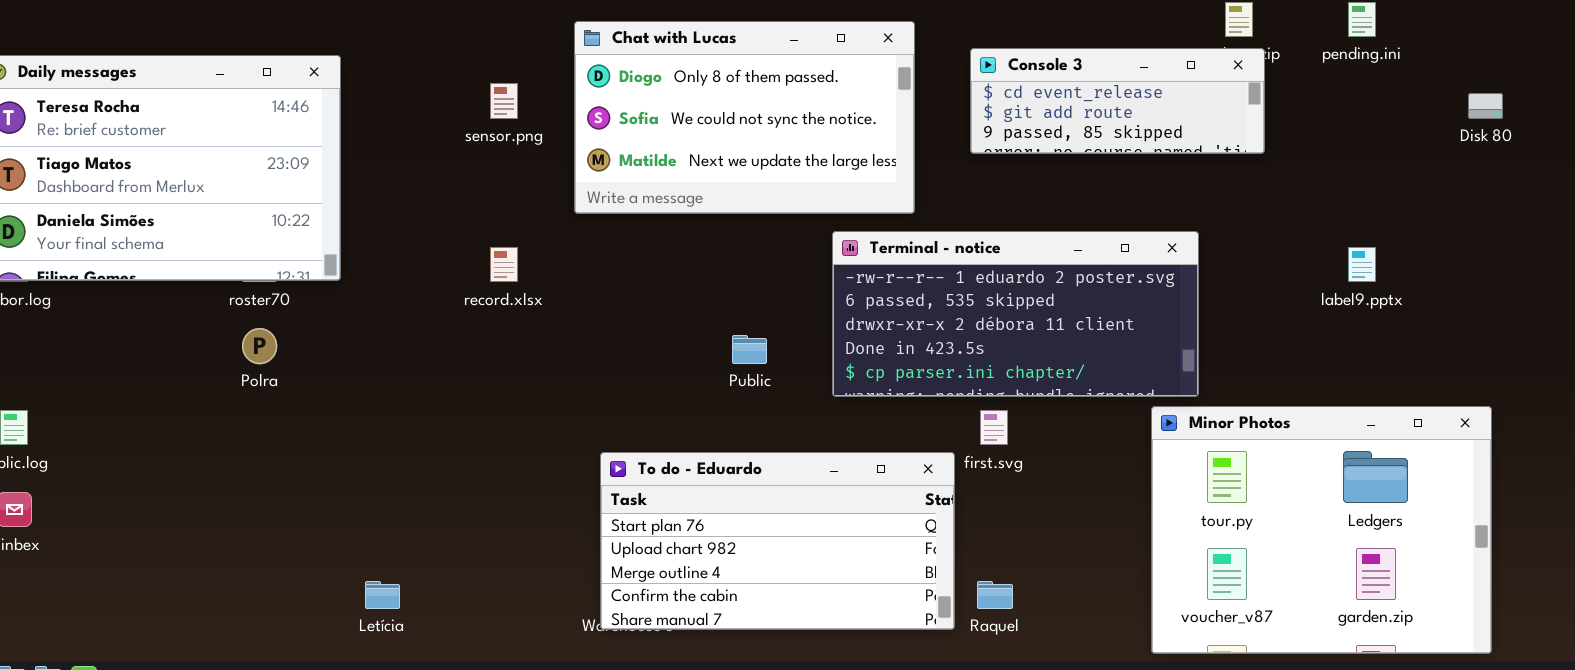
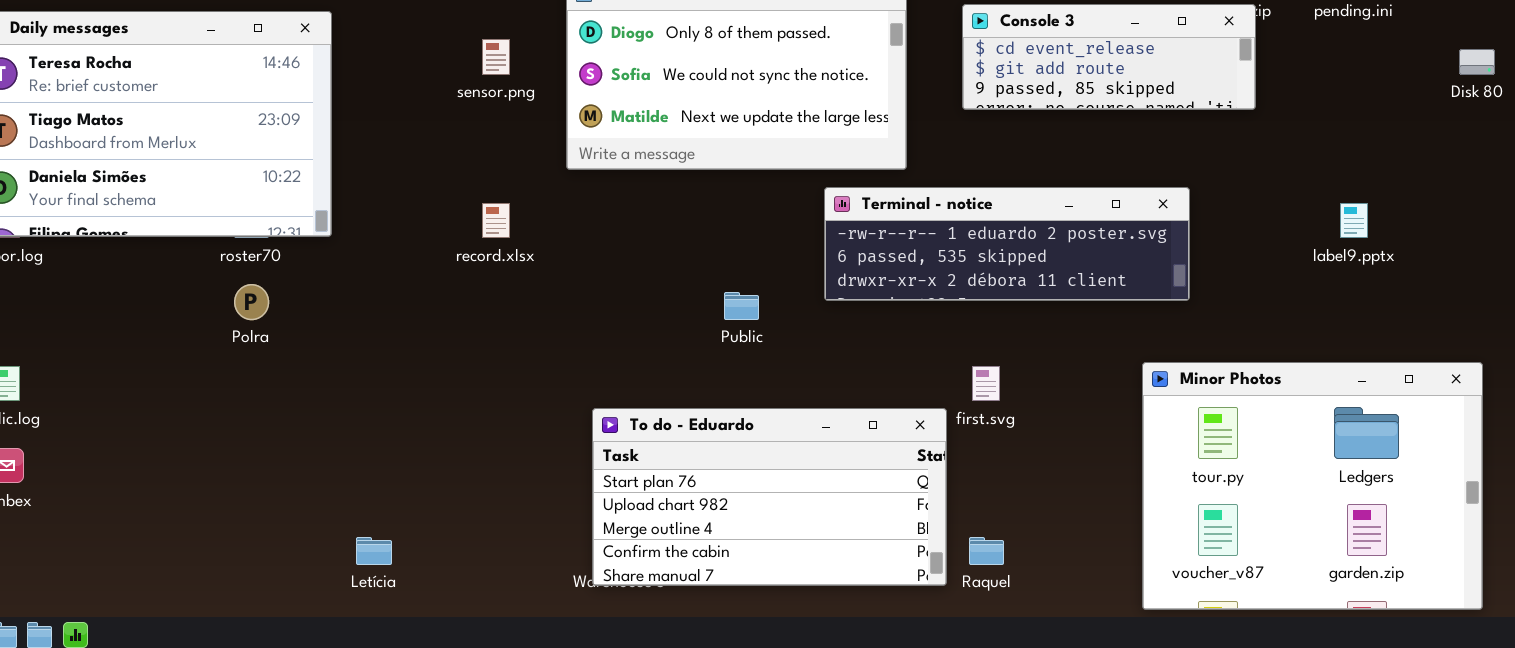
Terminal - notice: [832,231,1199,397] -> [824,187,1190,301], resized

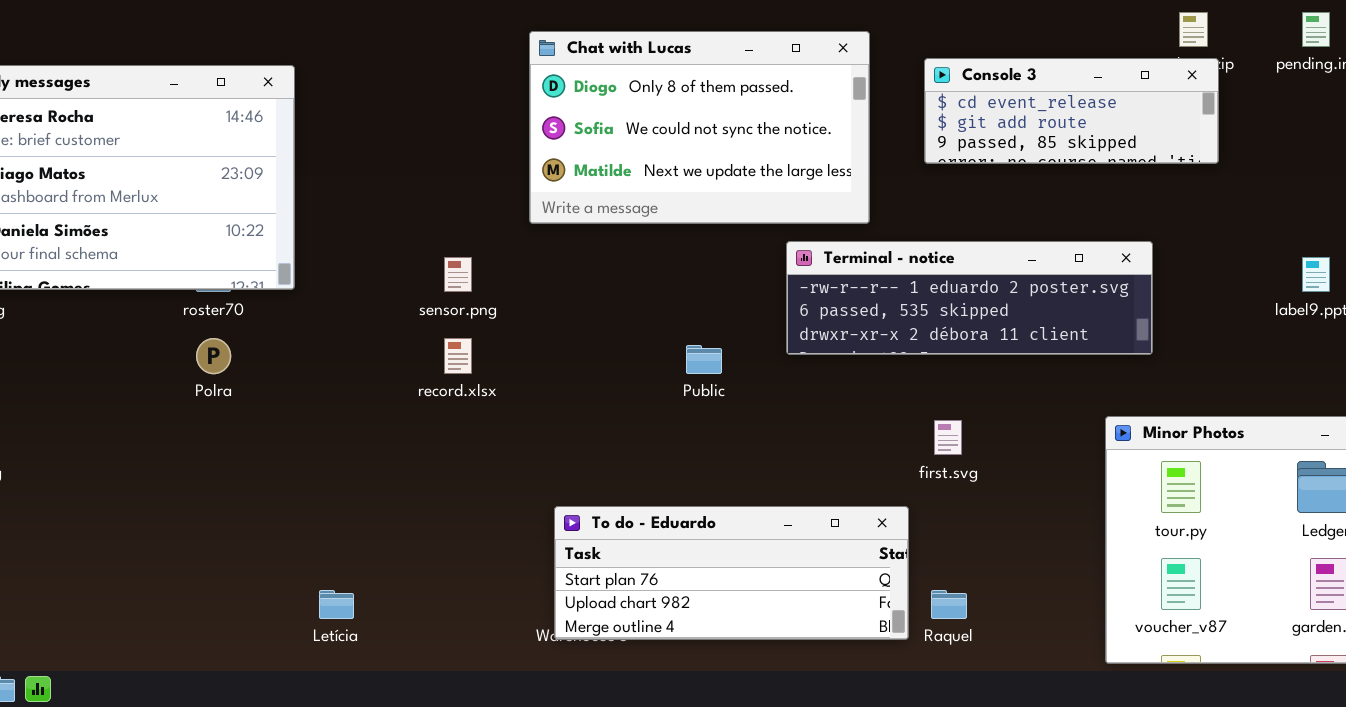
sensor.png: [482,39,510,75] -> [444,257,472,292], moved
record.xlsx: [482,203,510,238] -> [444,338,472,374], moved
To do - Eduardo: [592,408,947,586] -> [554,506,909,640], resized

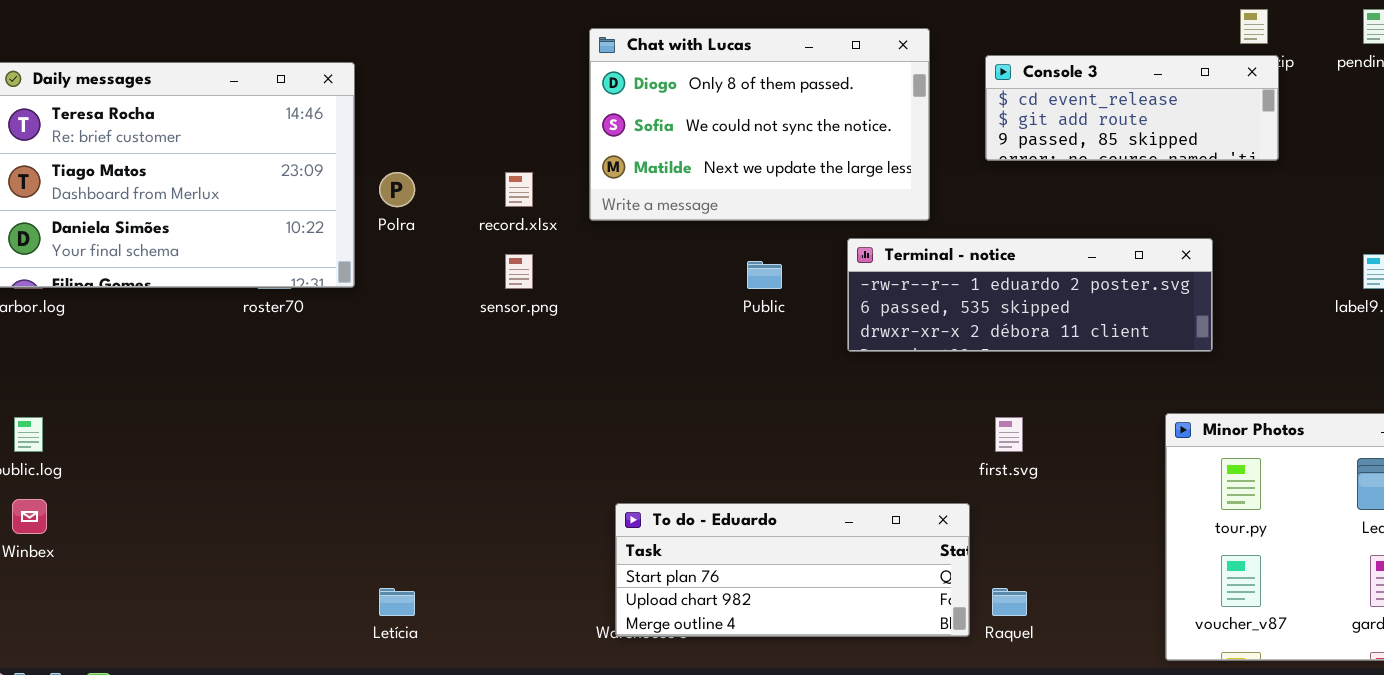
Polra: [196,338,231,374] -> [379,172,415,207], moved
record.xlsx: [444,338,472,374] -> [505,172,533,207], moved
Public: [686,345,722,374] -> [747,261,782,289], moved

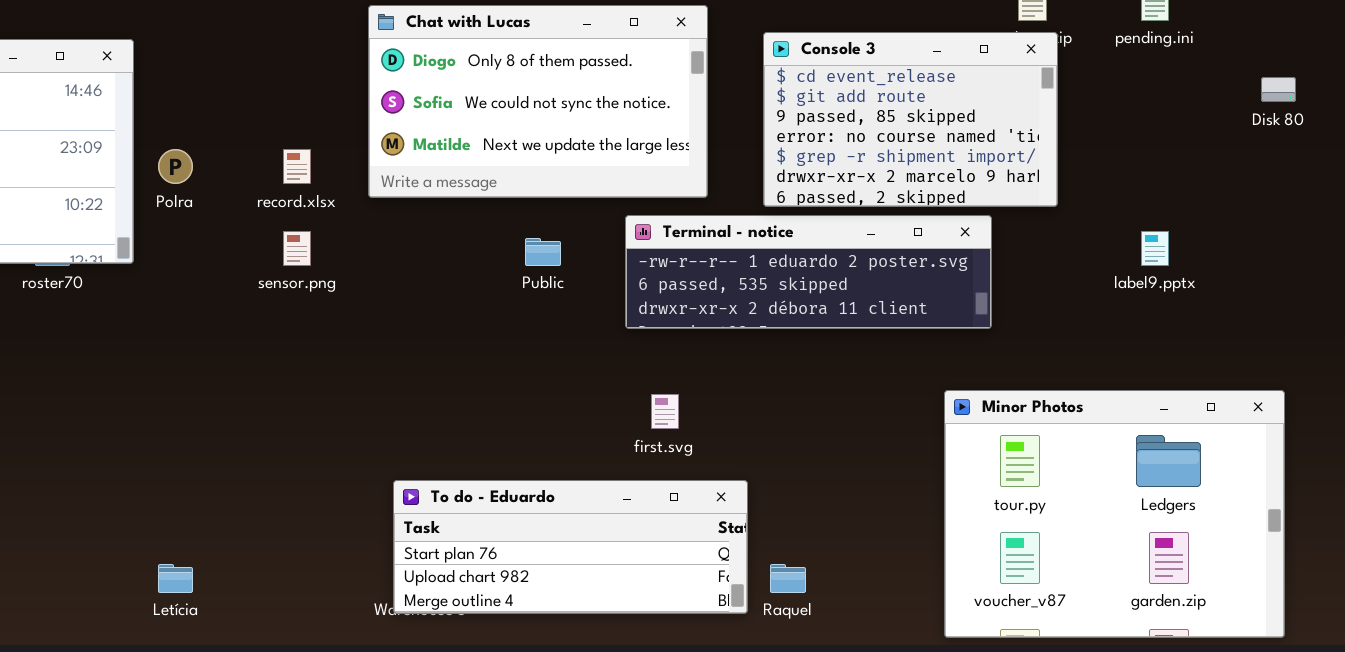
Console 3: [985,55,1279,161] -> [763,32,1058,207], resized
first.svg: [995,417,1023,452] -> [651,394,679,429], moved

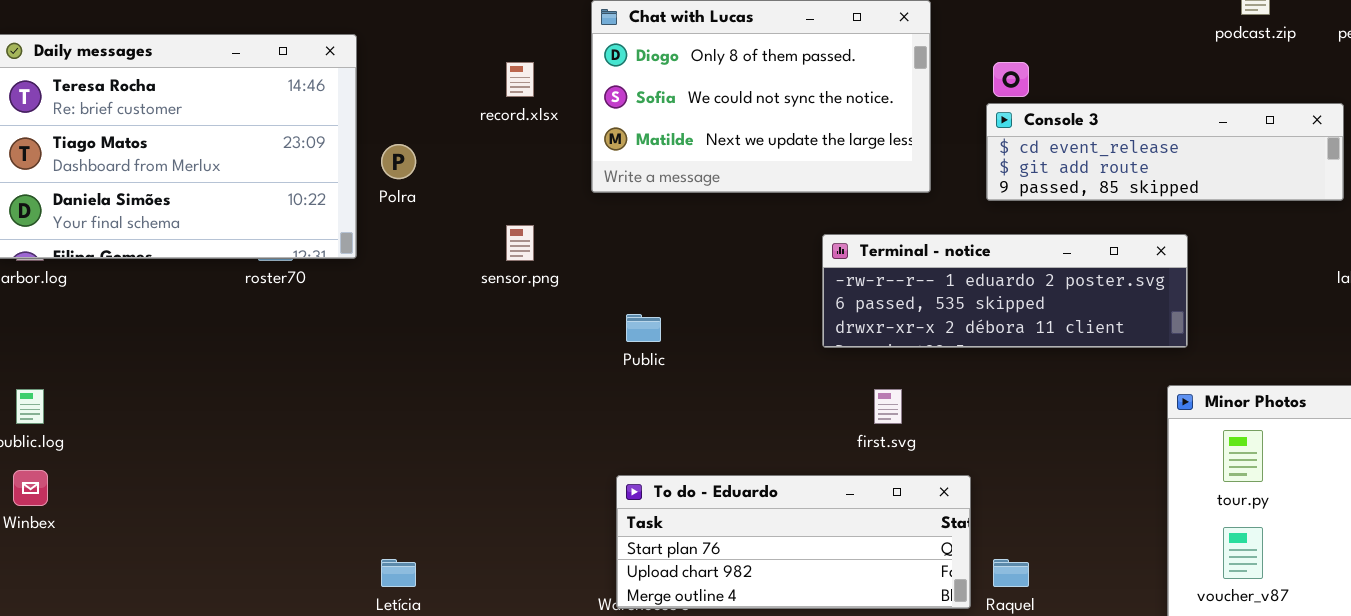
Console 3: [763,32,1058,207] -> [986,103,1344,201], resized
record.xlsx: [283,149,311,184] -> [506,62,534,97], moved
Terminal - notice: [625,215,992,329] -> [822,234,1188,348], moved
Public: [525,238,561,266] -> [626,314,661,342], moved

